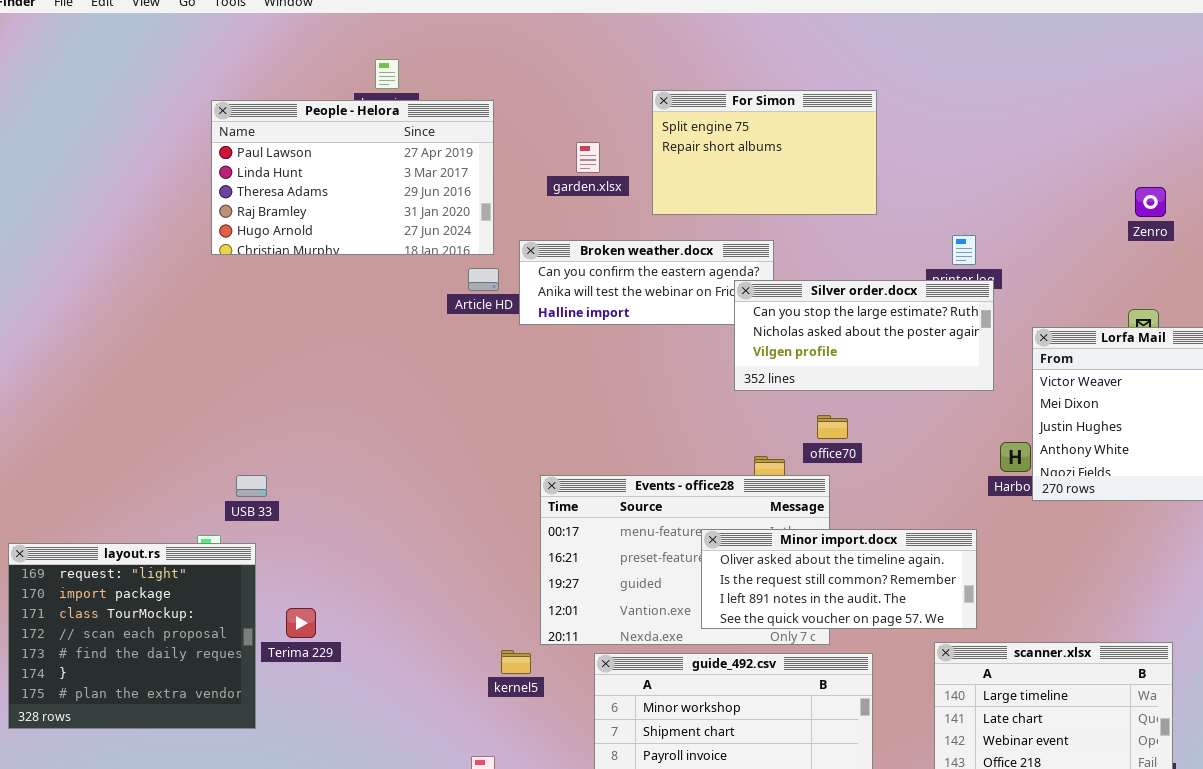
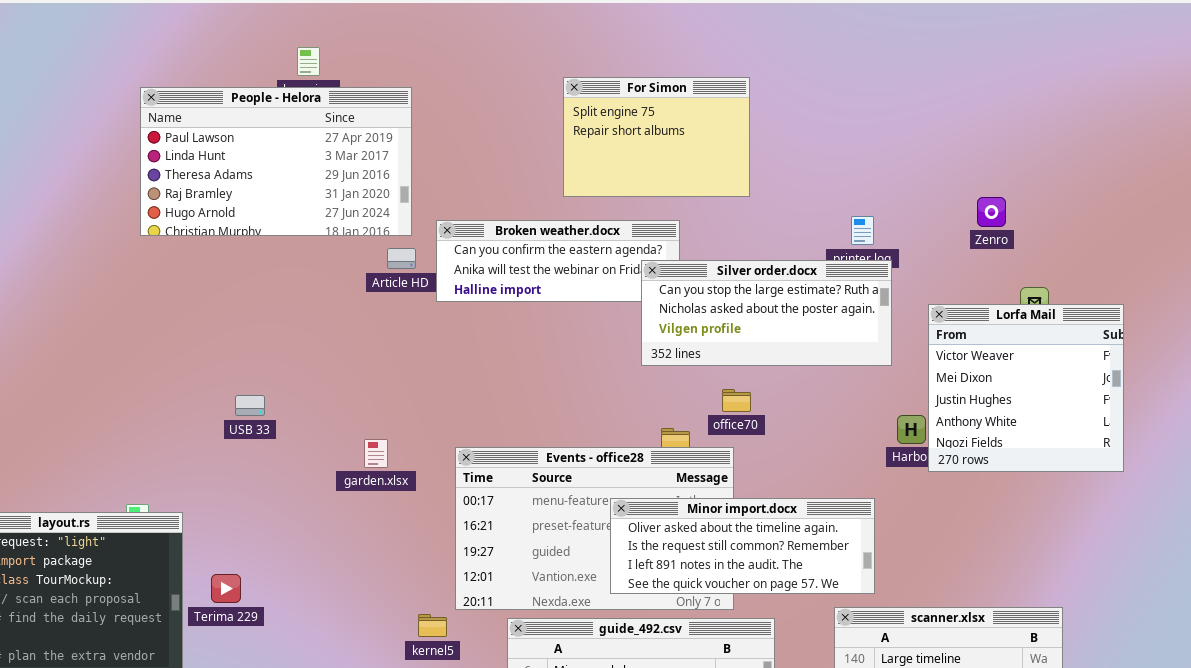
For Simon: [652,90,877,215] -> [563,77,750,197], resized
garden.xlsx: [576,142,600,173] -> [364,439,388,468], moved
Zenro: [1135,187,1166,217] -> [977,197,1006,227], moved
USB 33: [236,475,267,497] -> [235,395,265,416], moved

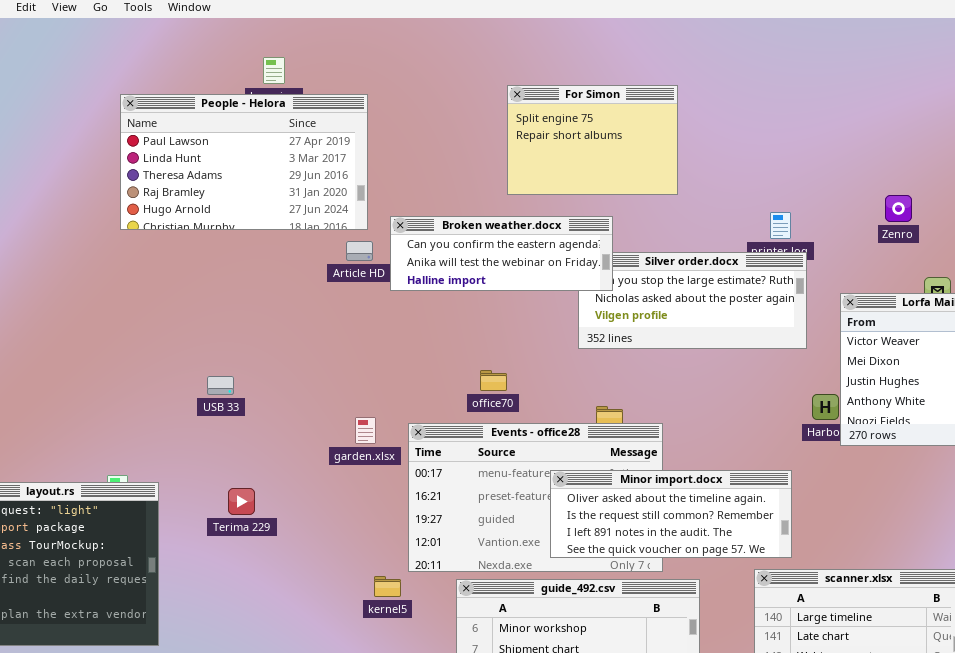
Broken weather.docx: [436,220,680,302] -> [390,216,613,291], raised
office70: [722,389,751,412] -> [480,370,507,391], moved
garden.xlsx: [364,439,388,468] -> [355,417,376,444], moved
Terima 229: [211,574,241,603] -> [228,488,255,515], moved

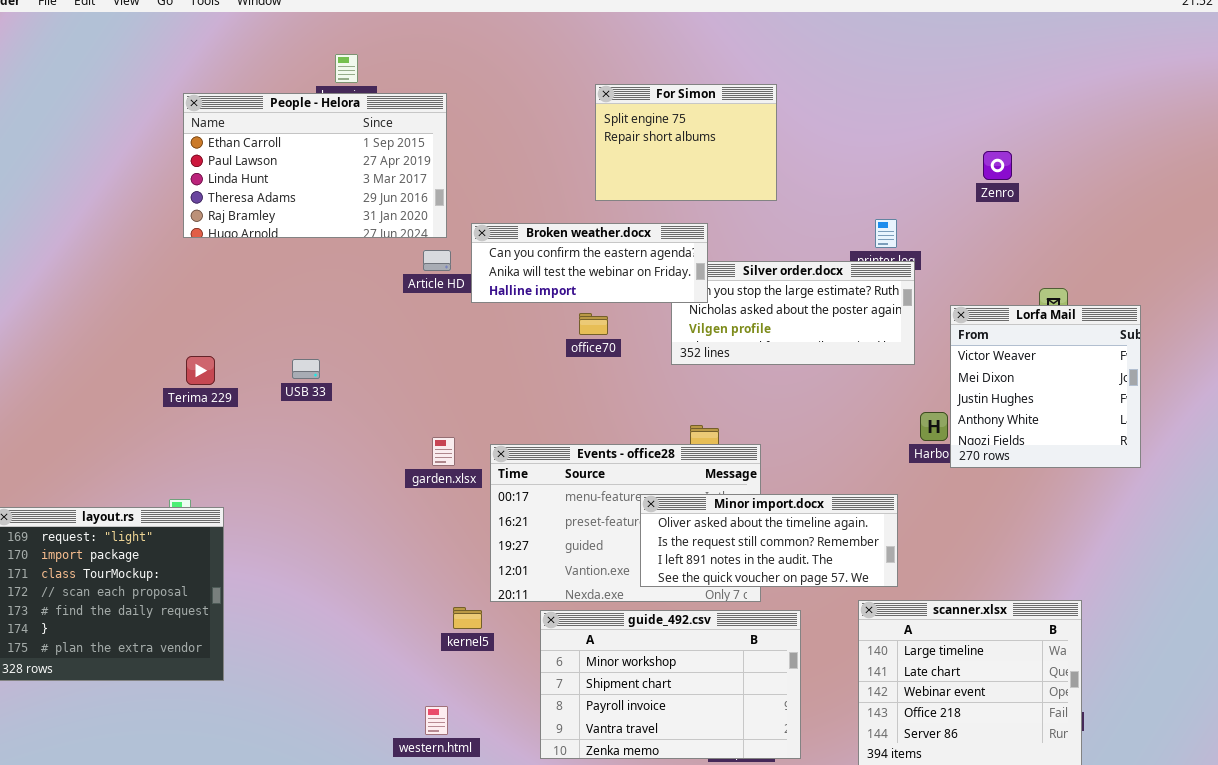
People - Helora: [120,94,368,230] -> [183,93,447,238], scrolled up 1 row
Zenro: [885,195,912,222] -> [983,151,1012,180], moved
office70: [480,370,507,391] -> [579,313,608,335], moved
USB 33: [207,376,234,395] -> [292,359,320,379], moved
Terima 229: [228,488,255,515] -> [186,356,215,385], moved

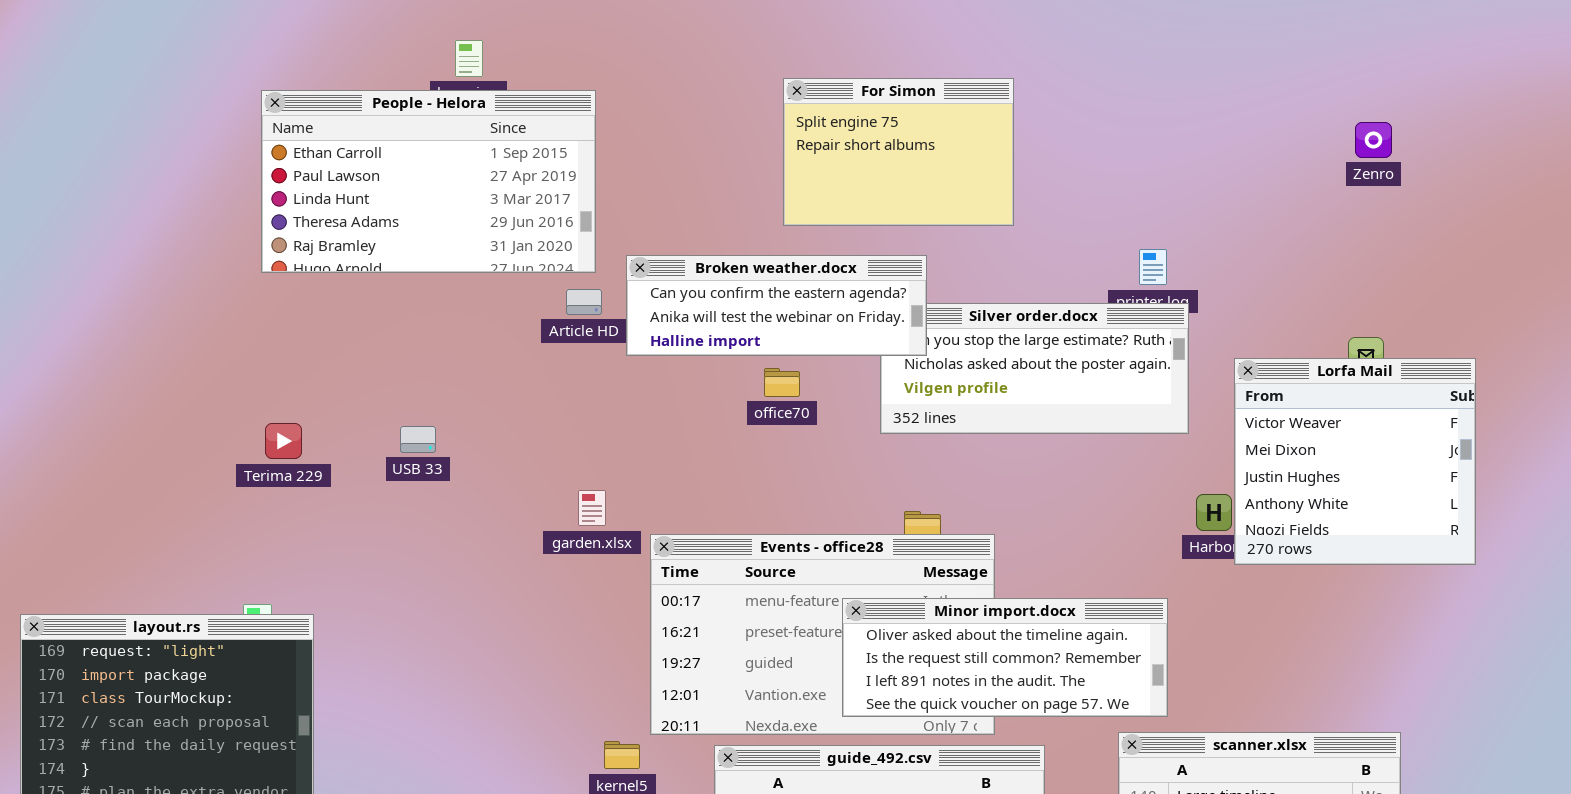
Zenro: [983,151,1012,180] -> [1355,122,1392,158], moved
garden.xlsx: [432,437,455,466] -> [578,490,606,526], moved

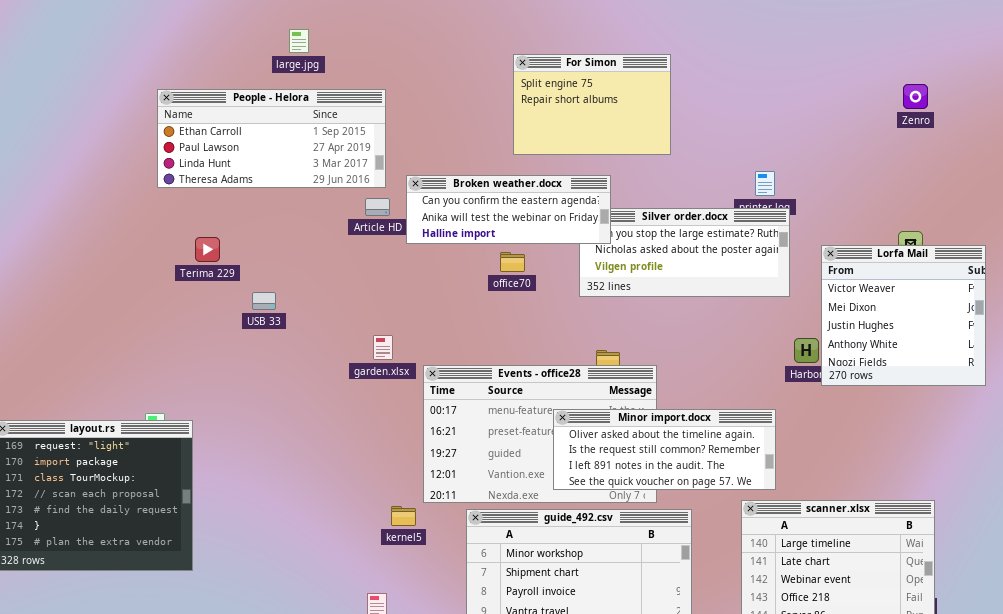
People - Helora: [261,90,596,273] -> [157,89,386,188], resized
Terima 229: [265,423,302,459] -> [195,237,220,262], moved

